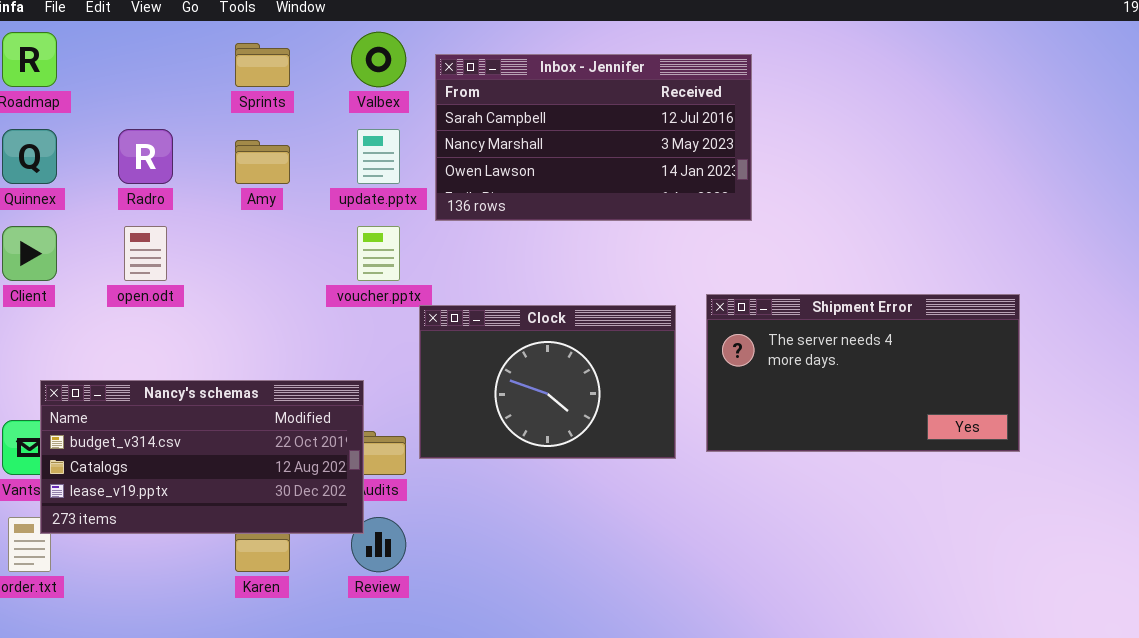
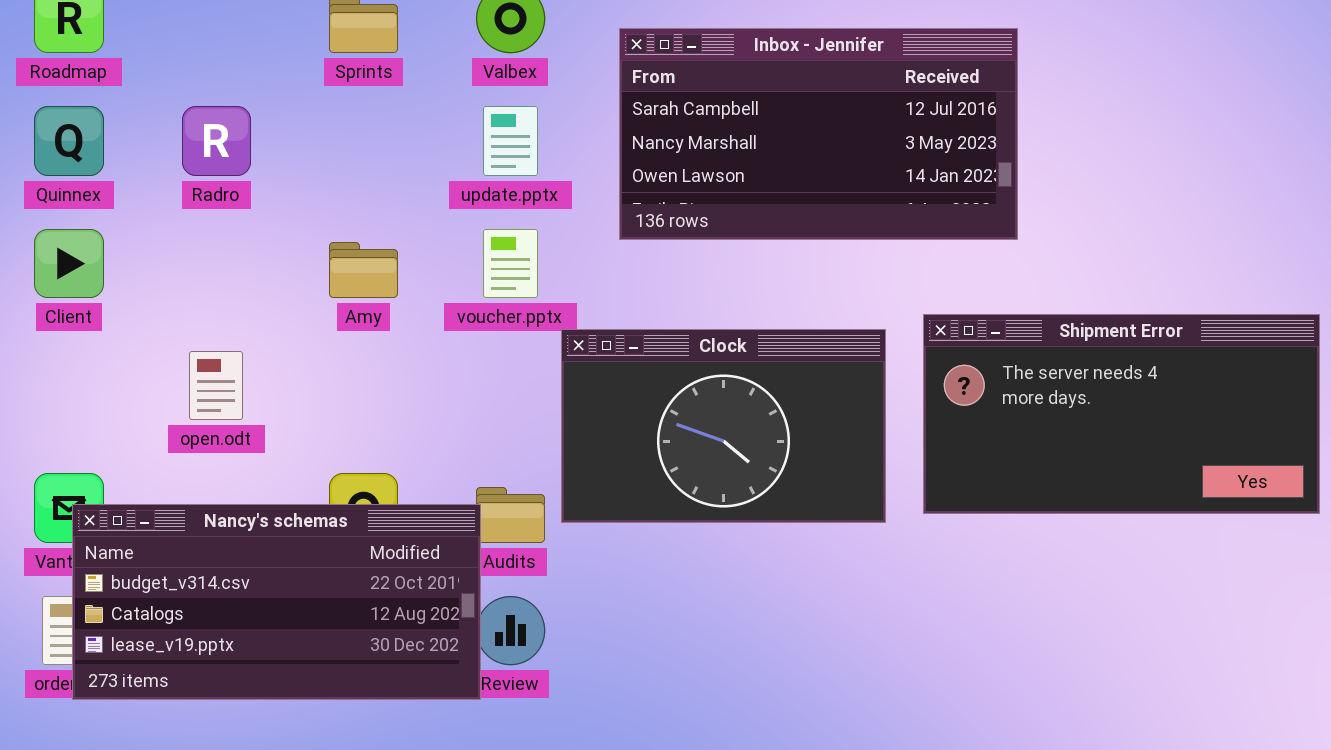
Inbox - Jennifer: [435,54,752,221] -> [619,28,1018,240], moved
Amy: [235,140,290,184] -> [329,242,398,298], moved
open.odt: [124,226,167,281] -> [189,351,243,420], moved
Nancy's schemas: [40,380,364,534] -> [72,504,481,700], moved

